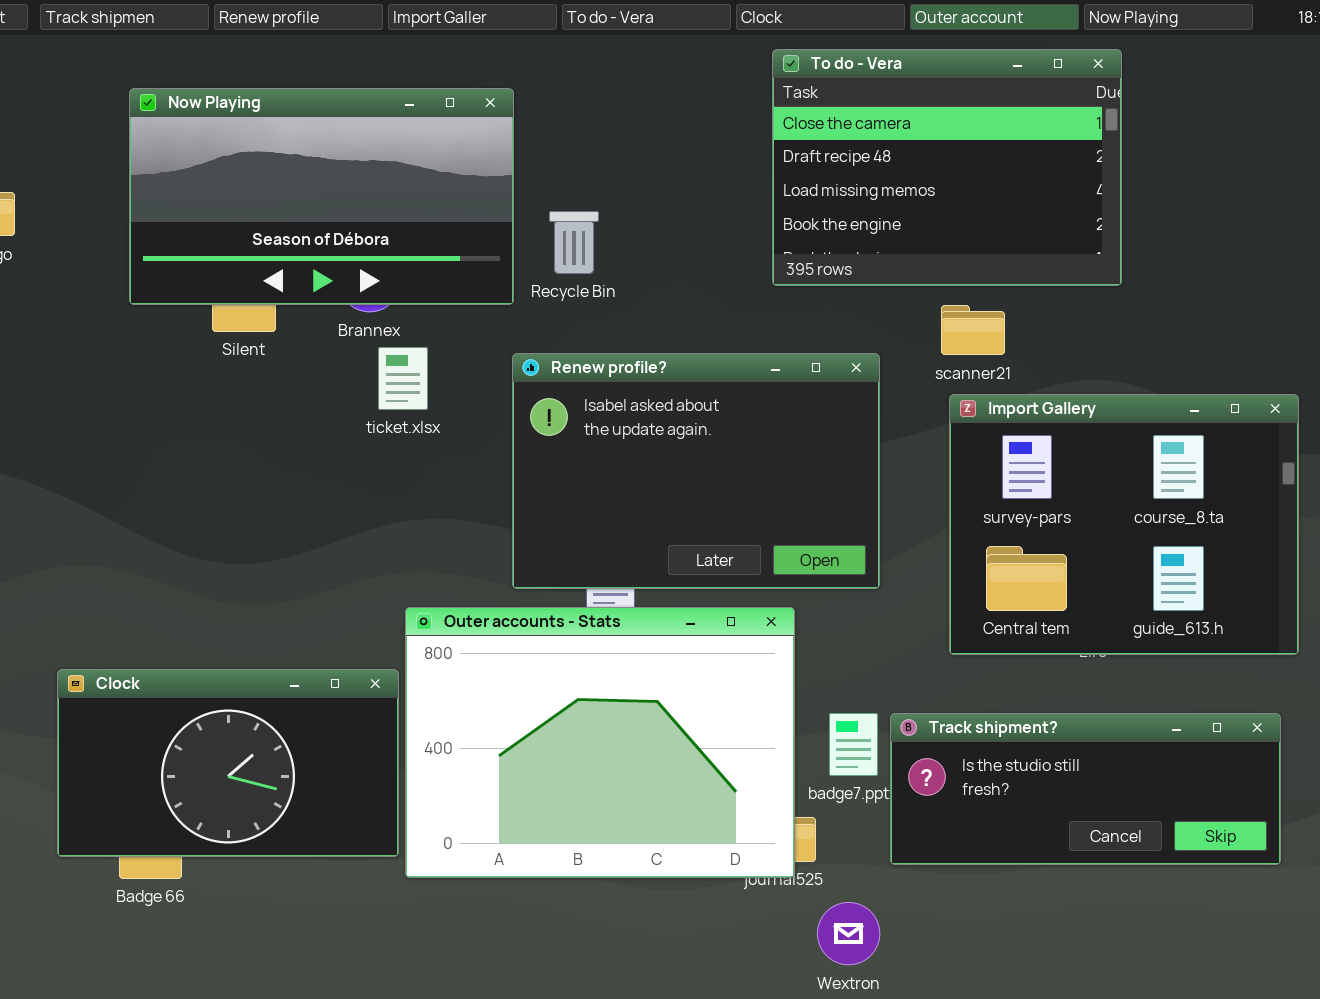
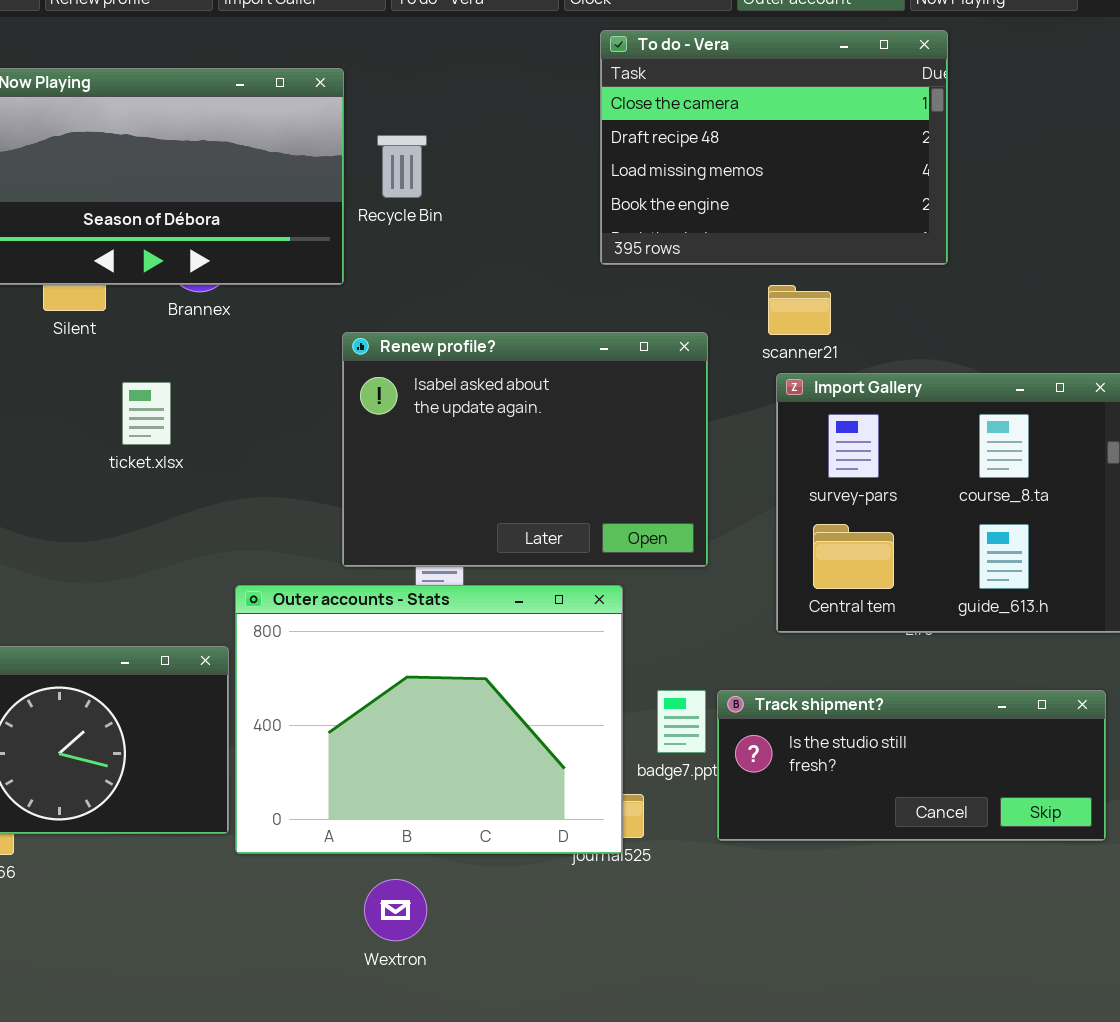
Recycle Bin: [549,211,599,274] -> [377,135,427,198], moved
ticket.xlsx: [378,347,428,410] -> [122,382,171,445], moved
Wextron: [817,902,880,965] -> [364,879,427,941], moved

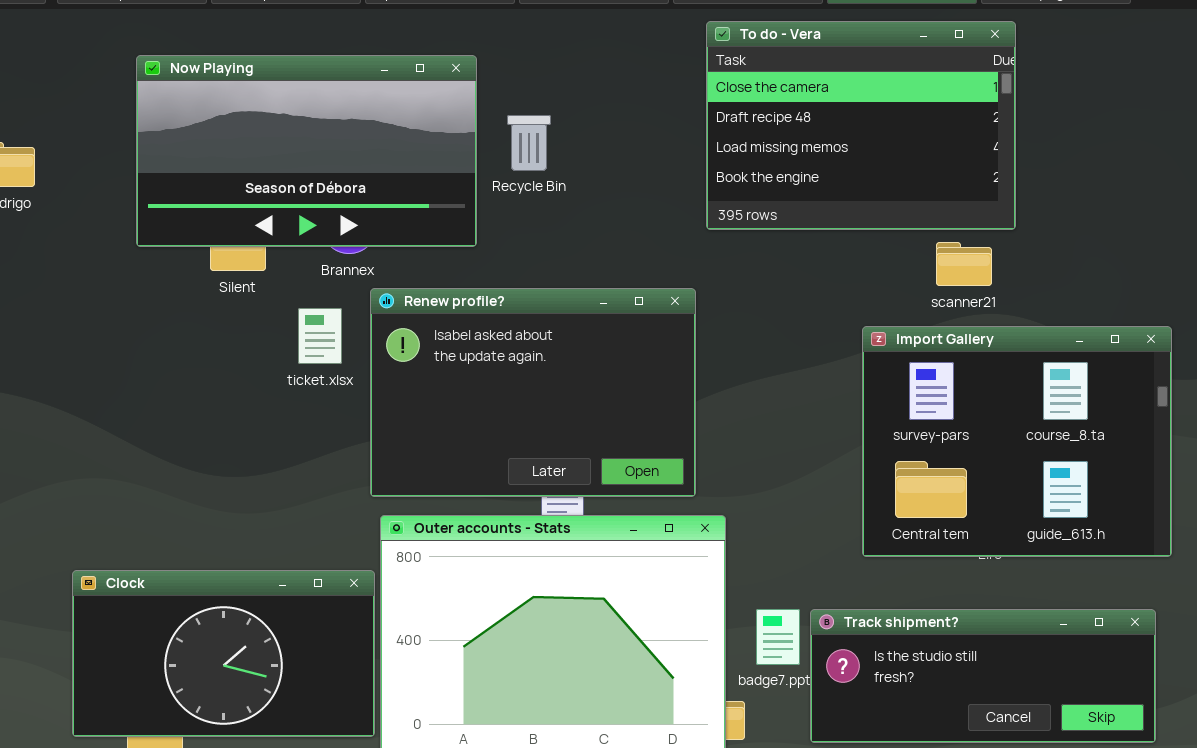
scanner21: [768,285,831,335] -> [936,242,992,286], moved
Renew profile?: [342,332,708,567] -> [370,288,696,497], moved
ticket.xlsx: [122,382,171,445] -> [298,308,342,364], moved

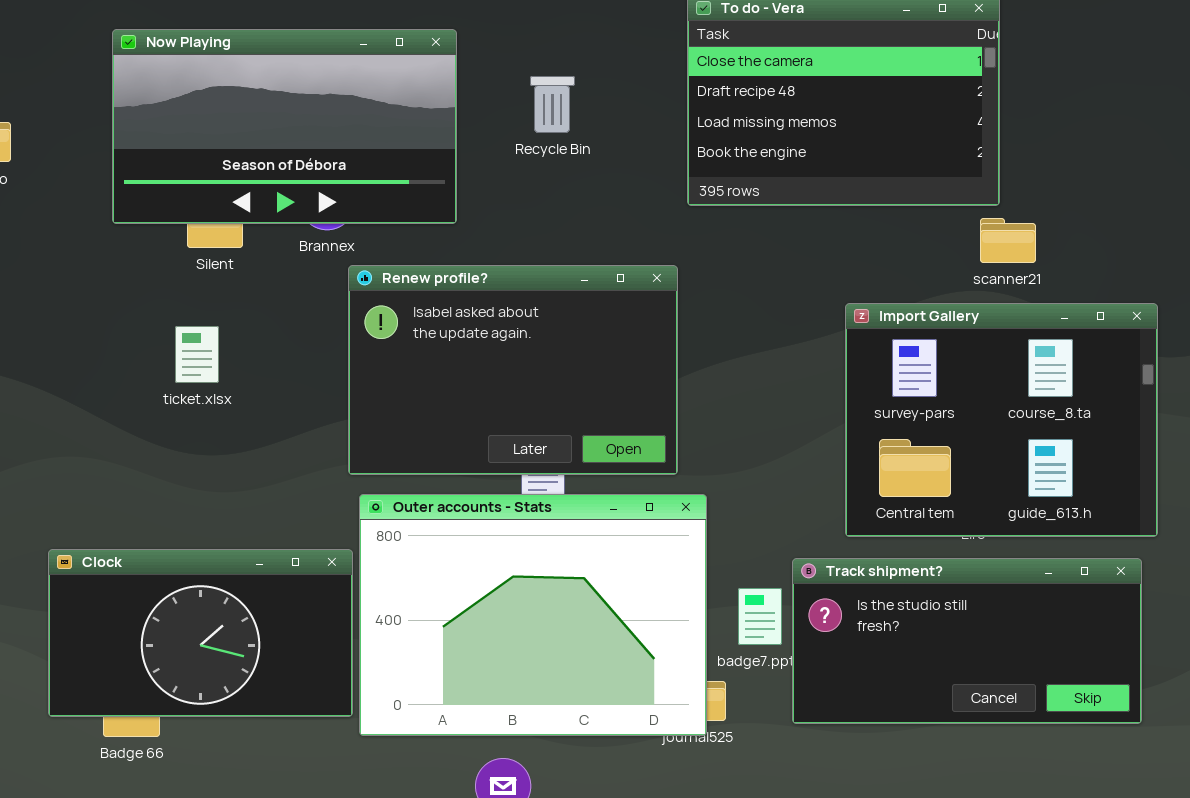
Recycle Bin: [507,115,551,171] -> [530,76,575,133], moved
scanner21: [936,242,992,286] -> [980,218,1036,263], moved
ticket.xlsx: [298,308,342,364] -> [175,326,219,383], moved
Track shipment?: [810,609,1156,743] -> [792,558,1142,724], resized

